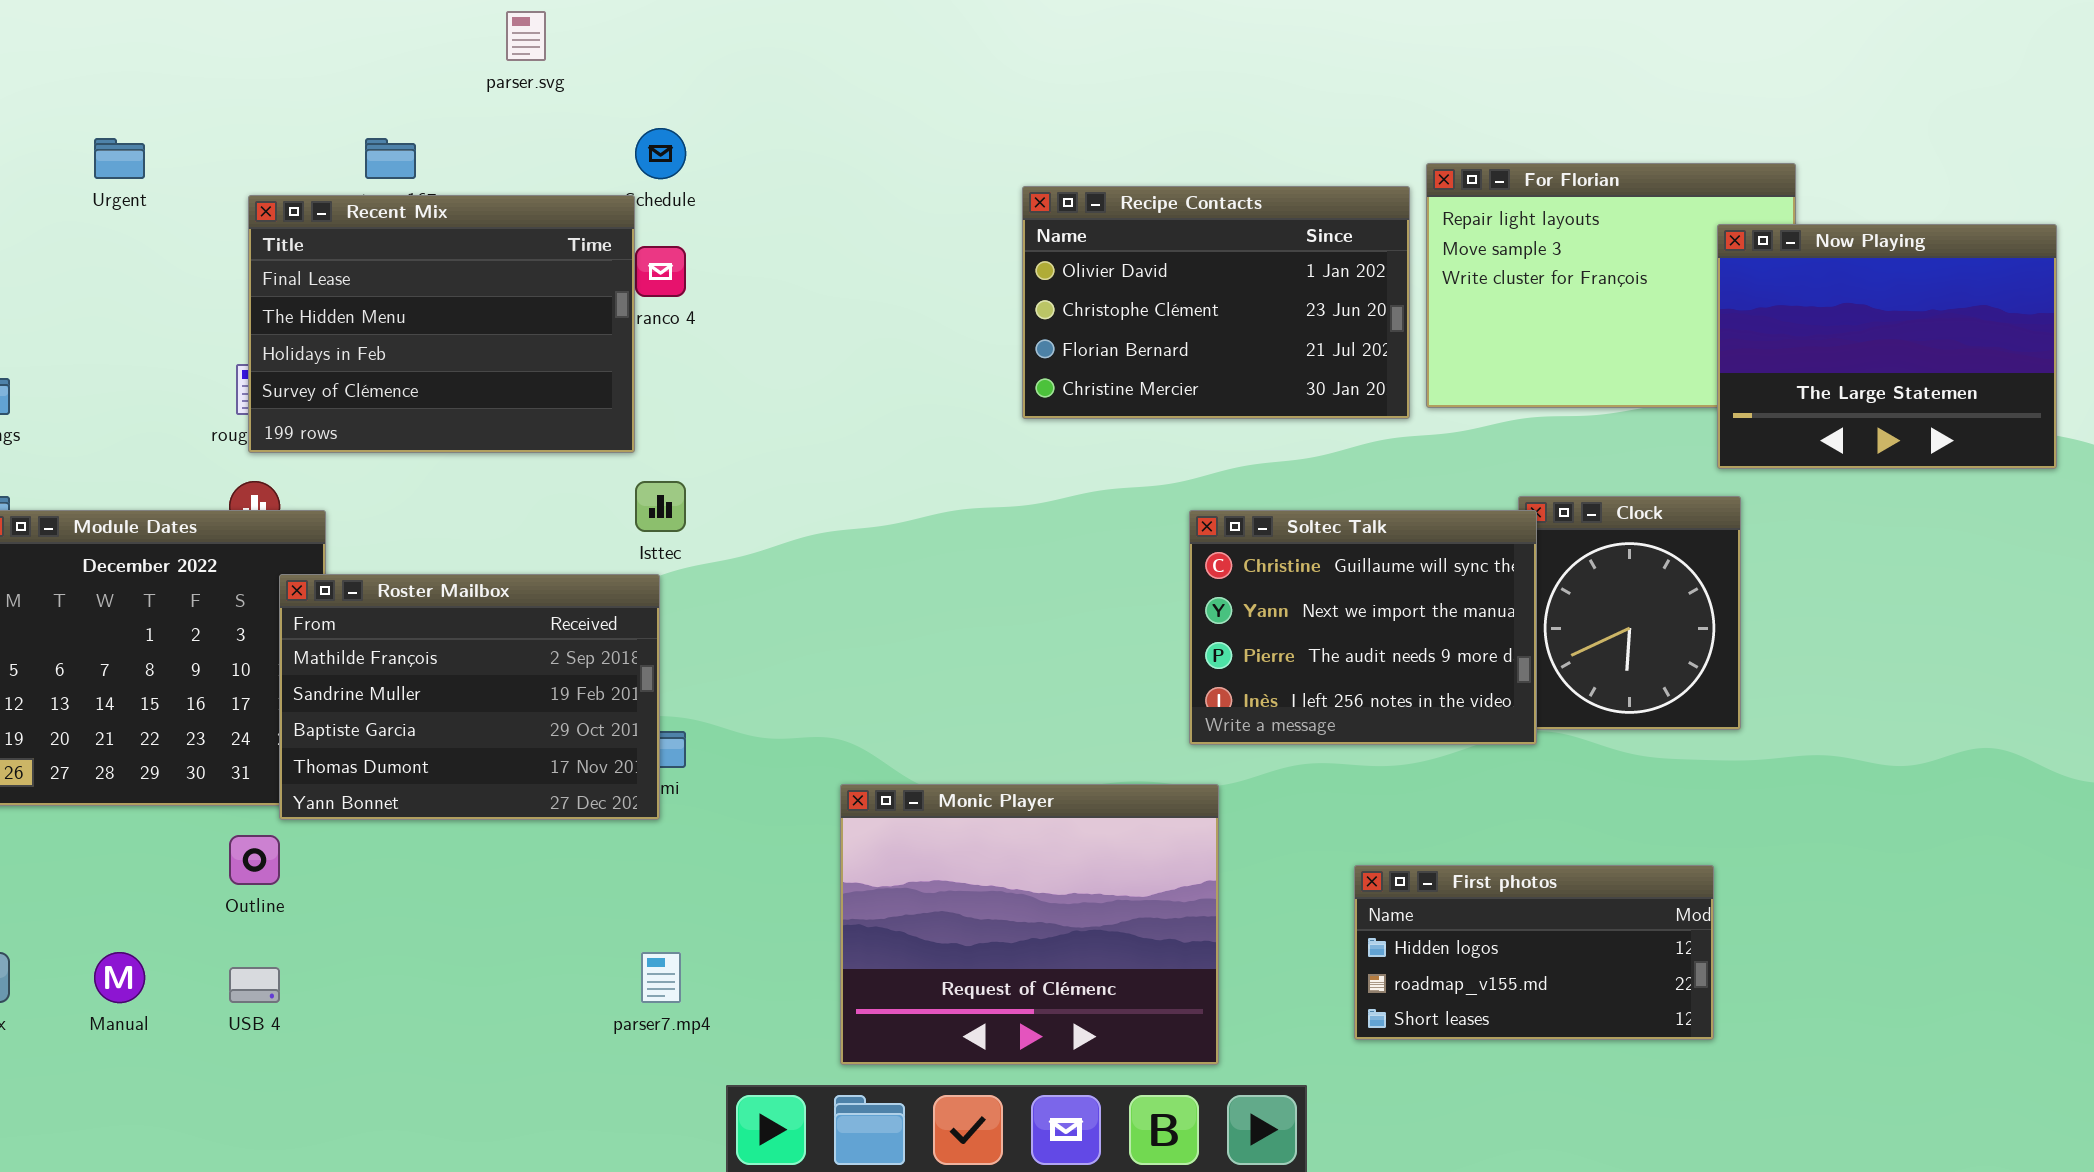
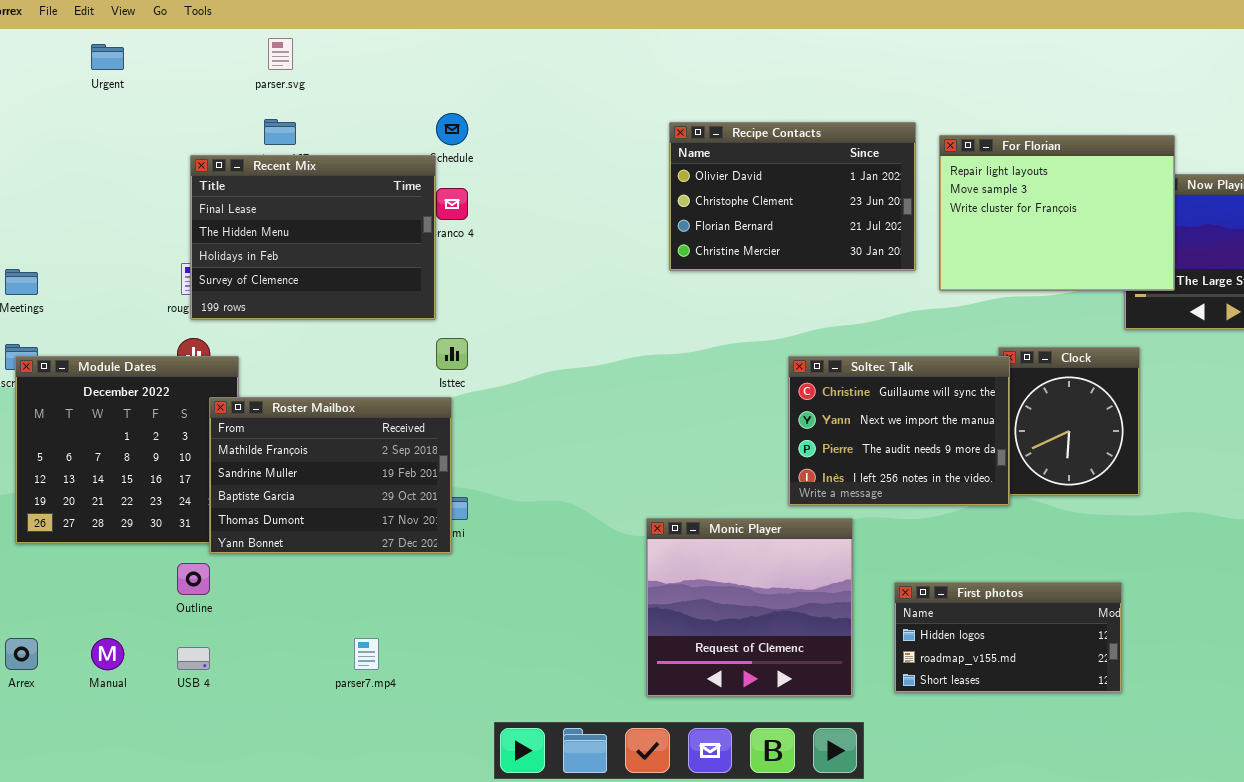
parser.svg: [506,11,546,61] -> [268,38,293,70], moved
Urgent: [94,138,145,179] -> [91,44,124,70], moved
For Florian: [1426,163,1796,408] -> [939,135,1175,291], raised
Recipe Contacts: [1022,186,1410,419] -> [669,122,916,271], moved
Monic Player: [840,784,1219,1065] -> [646,518,853,697], moved, resized
parser7.mp4: [641,952,681,1003] -> [354,638,379,670], moved

